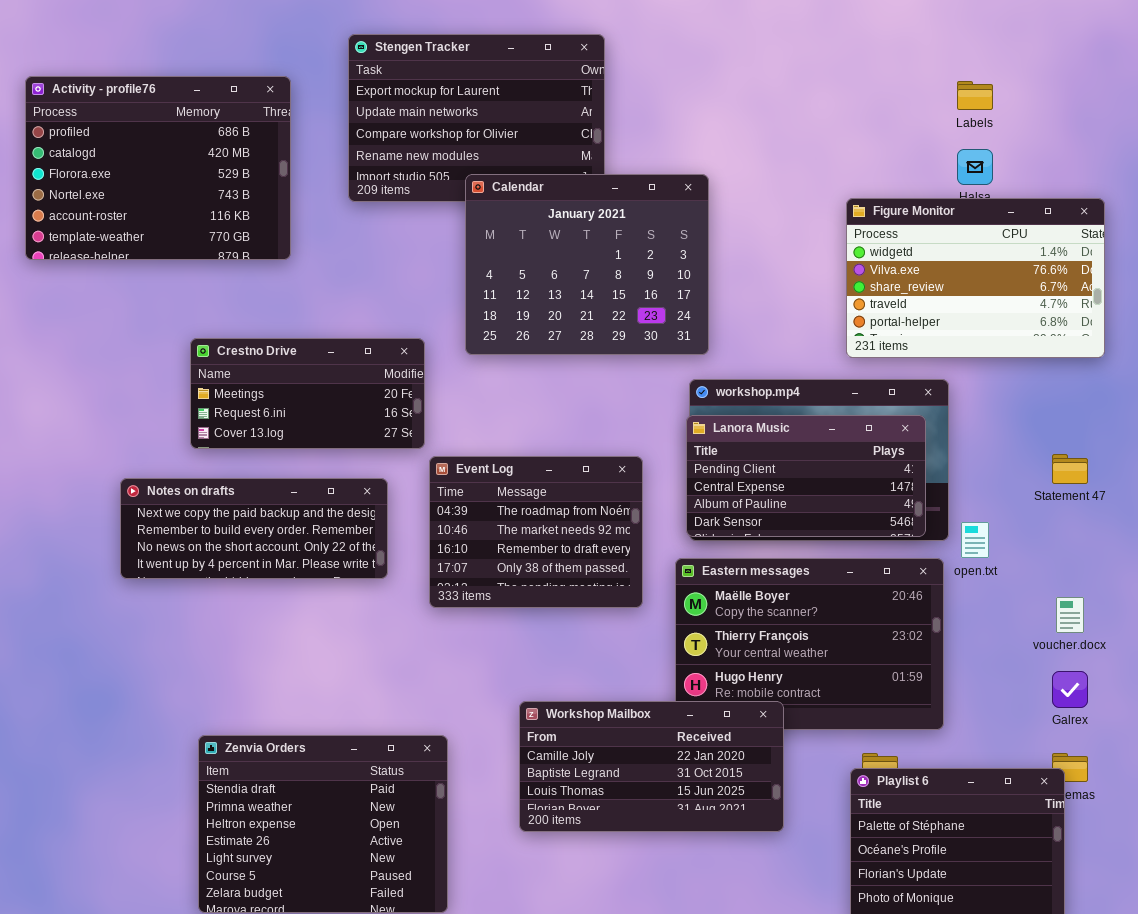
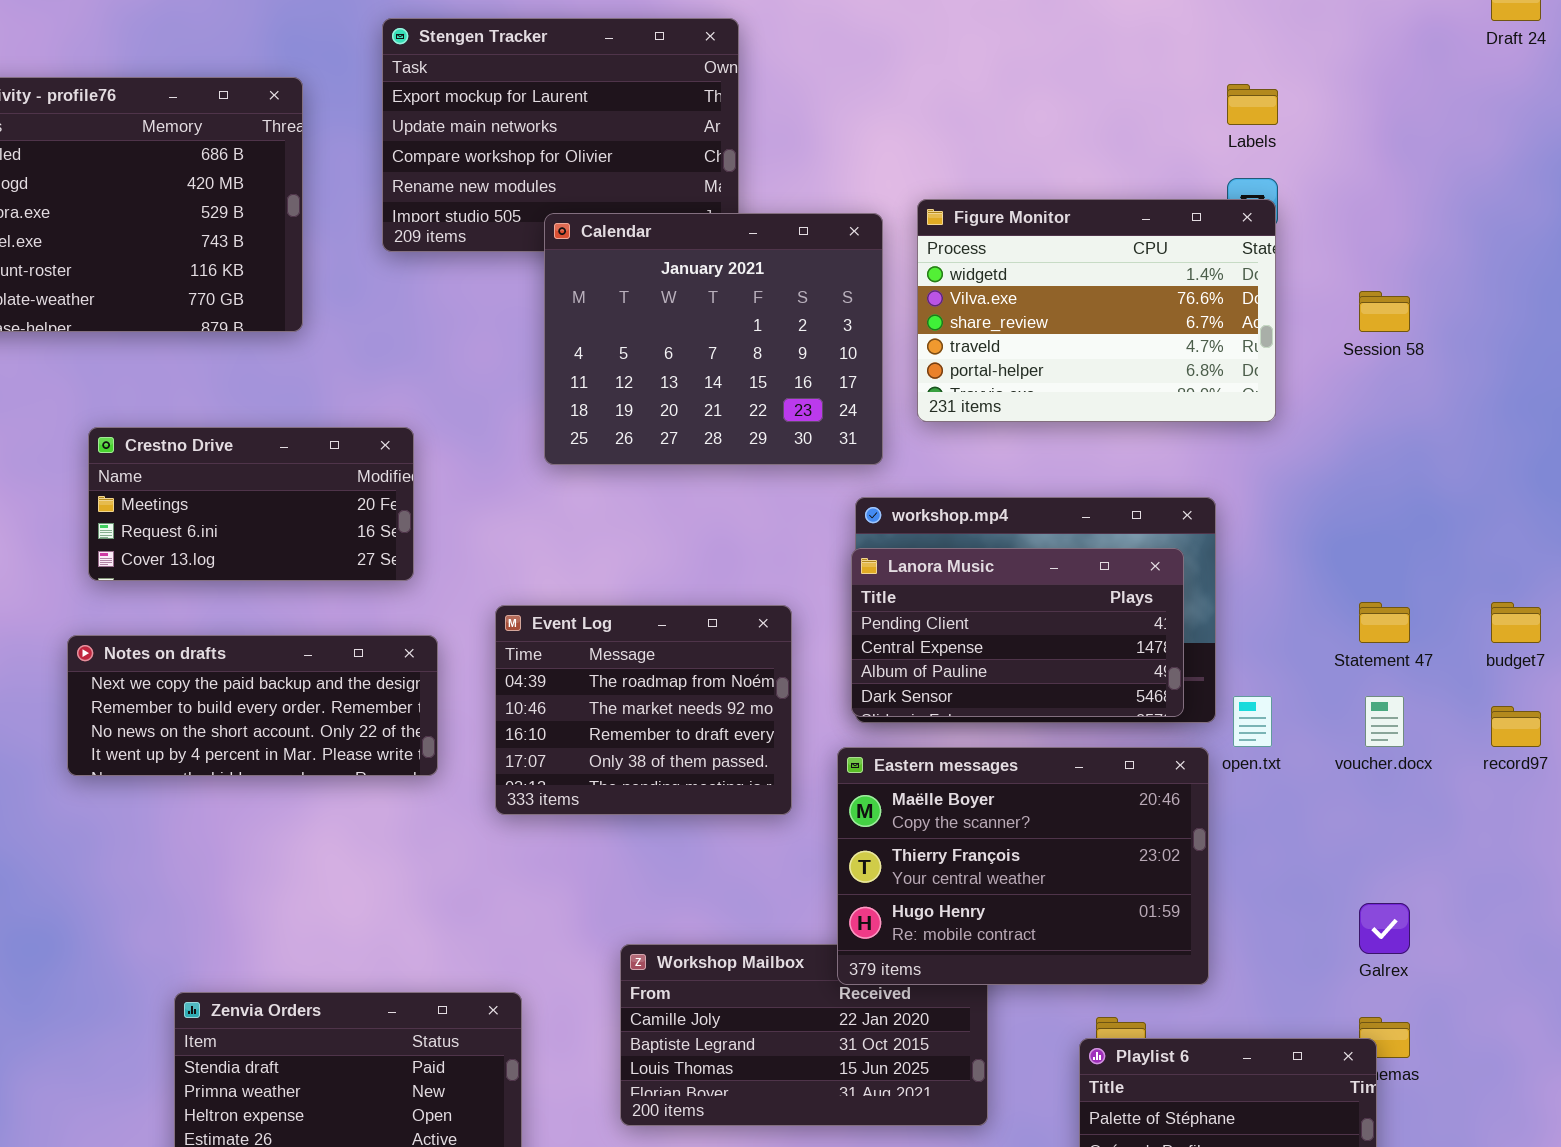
Figure Monitor: [846,198,1105,358] -> [917,199,1276,422], moved
Crestno Drive: [190,338,425,449] -> [88,427,414,581], moved
Eastern messages: [675,558,944,730] -> [837,747,1209,985], raised
voucher.docx: [1056,597,1084,633] -> [1365,696,1404,747], moved

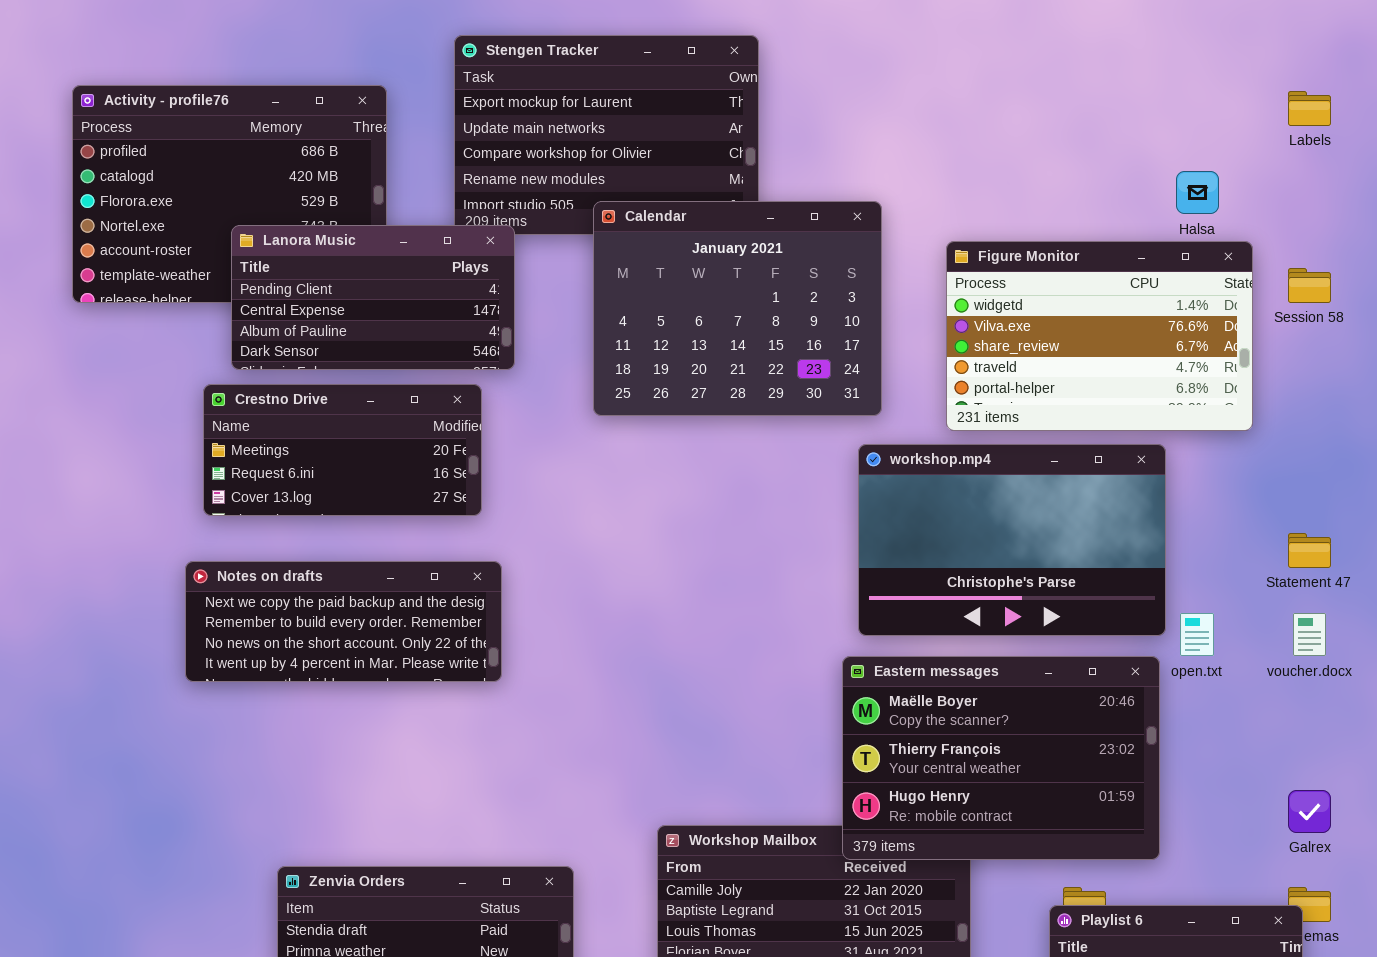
Labels: [1227,84,1278,125] -> [1288,91,1331,126], moved
Figure Monitor: [917,199,1276,422] -> [946,241,1253,431], moved
Lanora Music: [851,548,1184,717] -> [231,225,515,370], moved
Event Log: [495,605,792,815] -> none, closed

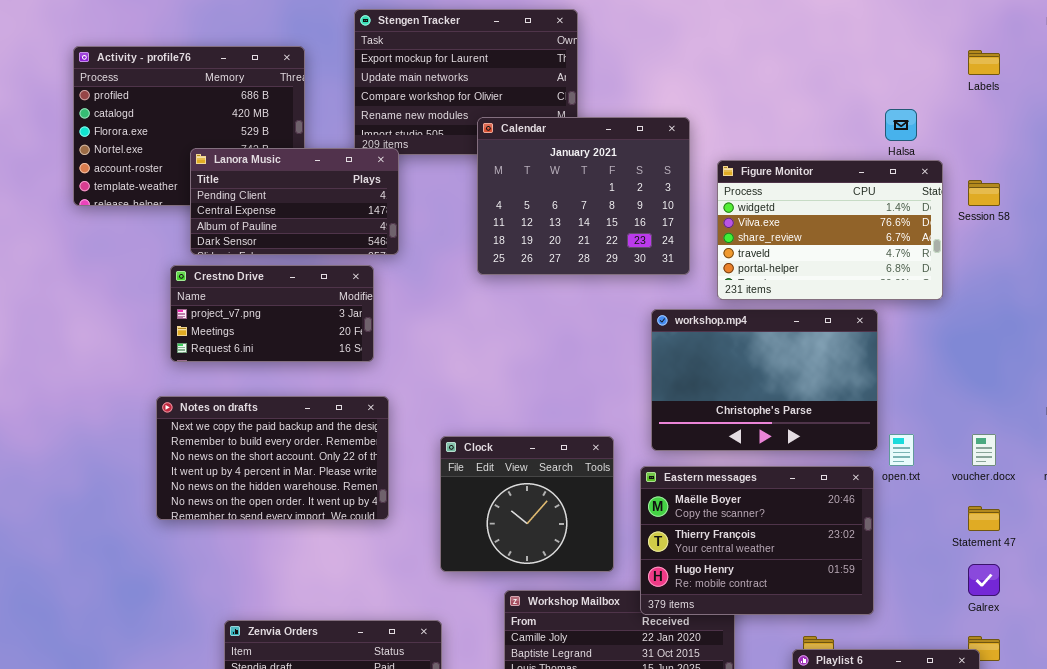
Calendar: [593,201,882,416] -> [477,117,690,275], moved
Crestno Drive: [203,384,482,516] -> [170,265,374,362], scrolled up 1 row
Statement 47: [1288,533,1331,568] -> [968,506,1000,531], moved
Notes on drafts: [185,561,502,682] -> [156,396,389,520], resized
Clock: none -> [440,436,614,572], opened

